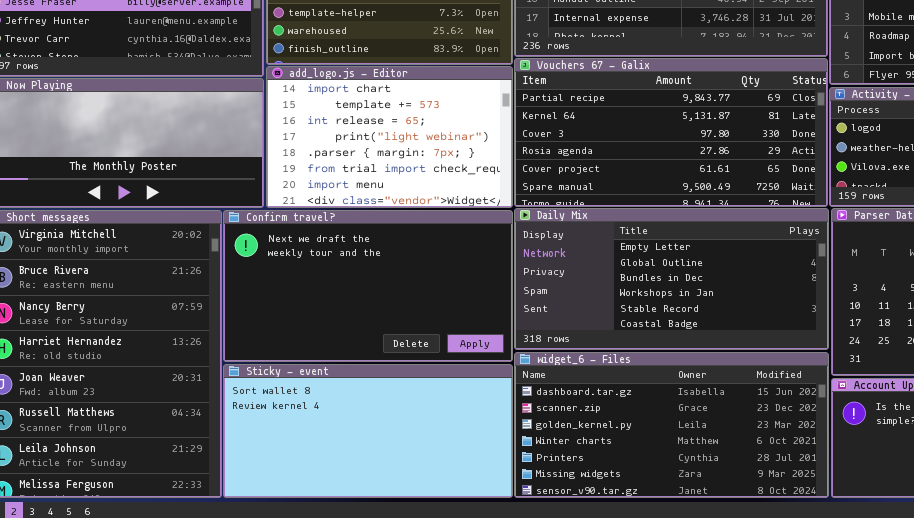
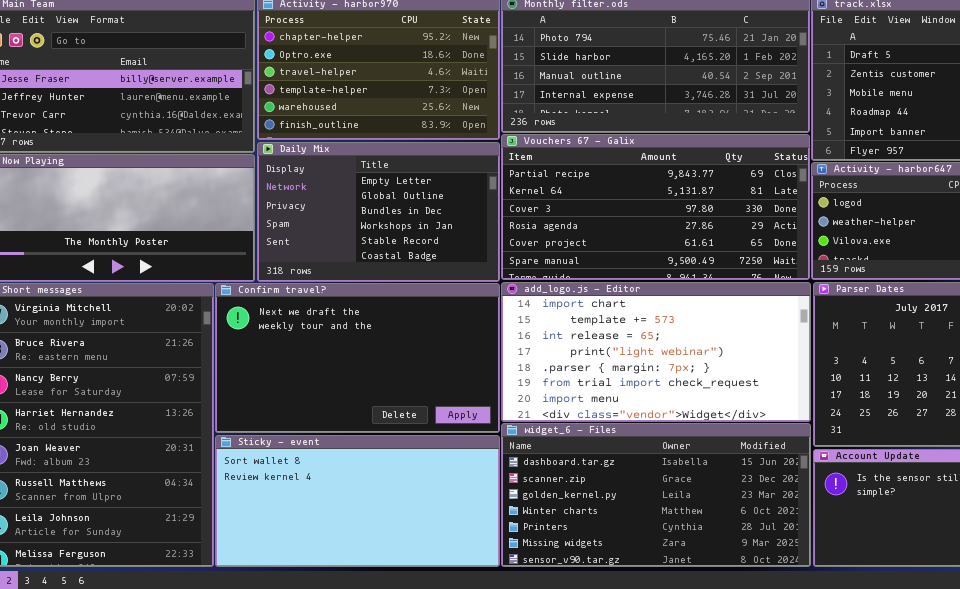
add_logo.js - Editor: [266,66,513,208] -> [501,282,811,422], moved, resized
Daily Mix: [514,208,829,350] -> [257,142,500,282], moved, resized

